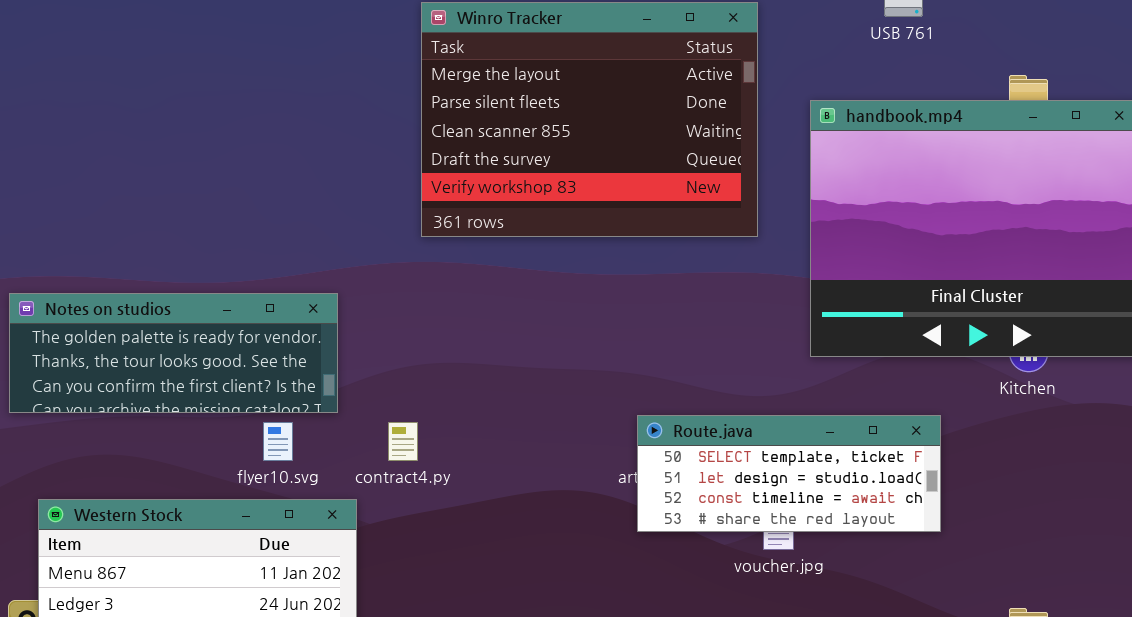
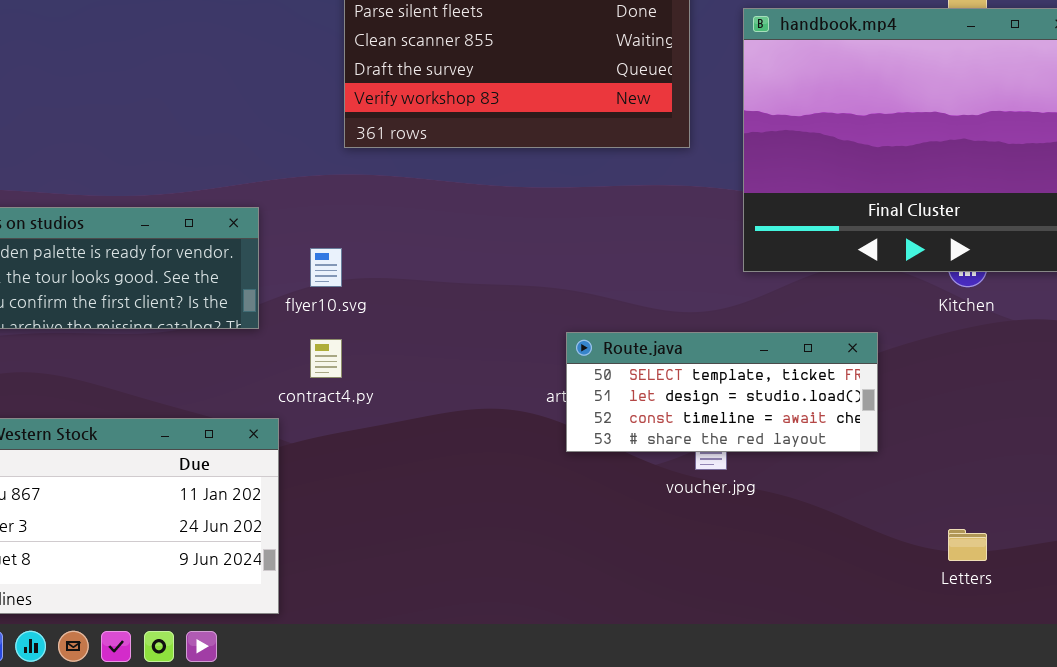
flyer10.svg: [263,422,293,461] -> [310,248,342,287], moved

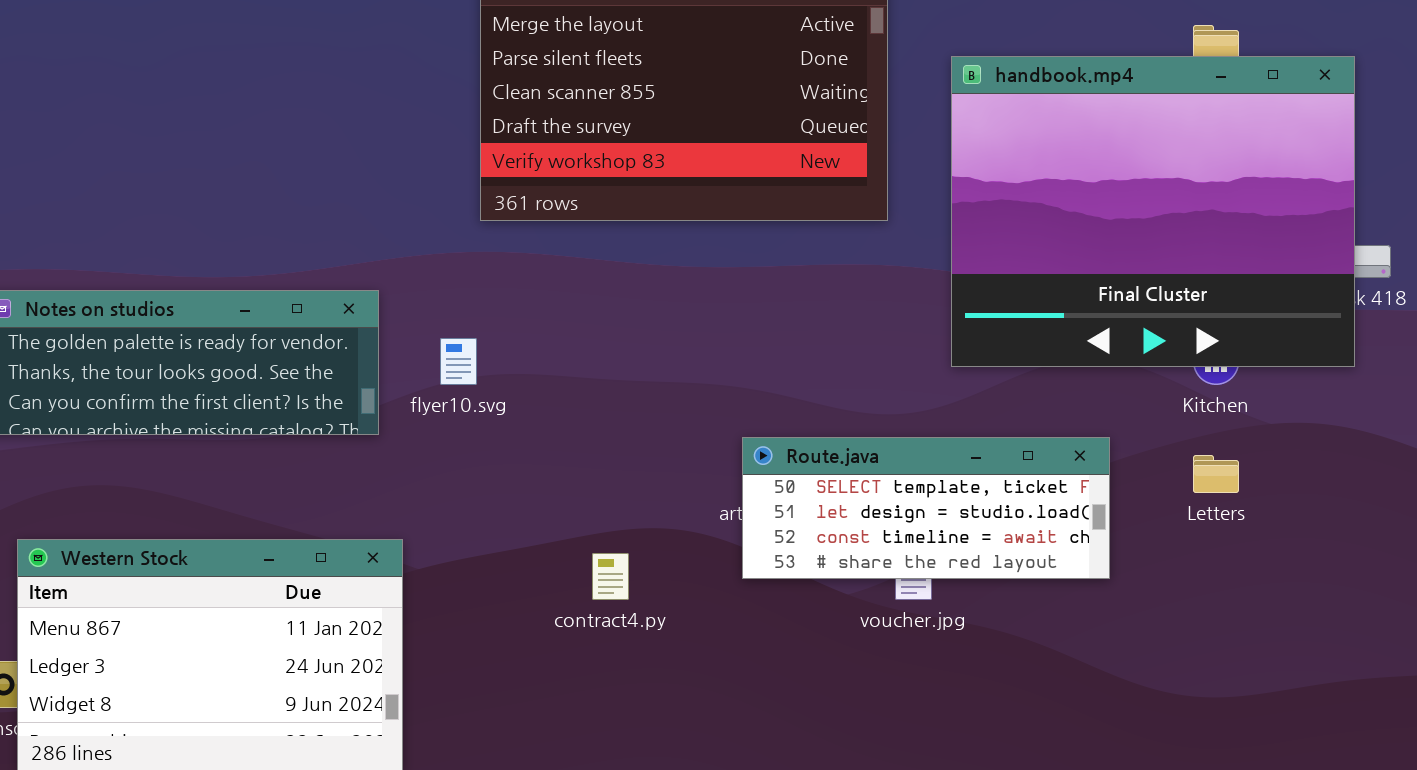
contract4.py: [310,339,342,378] -> [592,553,629,600], moved
Letters: [948,529,987,561] -> [1193,455,1239,493], moved

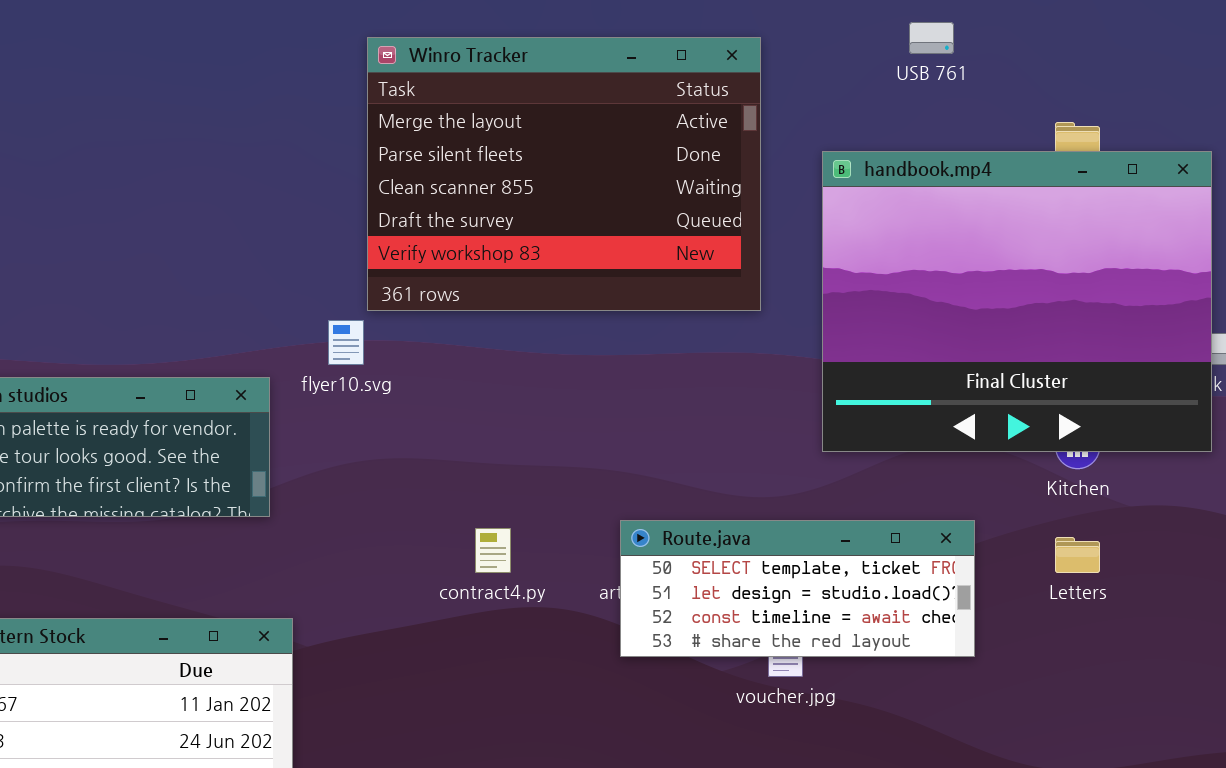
flyer10.svg: [440,338,477,385] -> [328,320,364,365], moved
contract4.py: [592,553,629,600] -> [475,528,511,573], moved

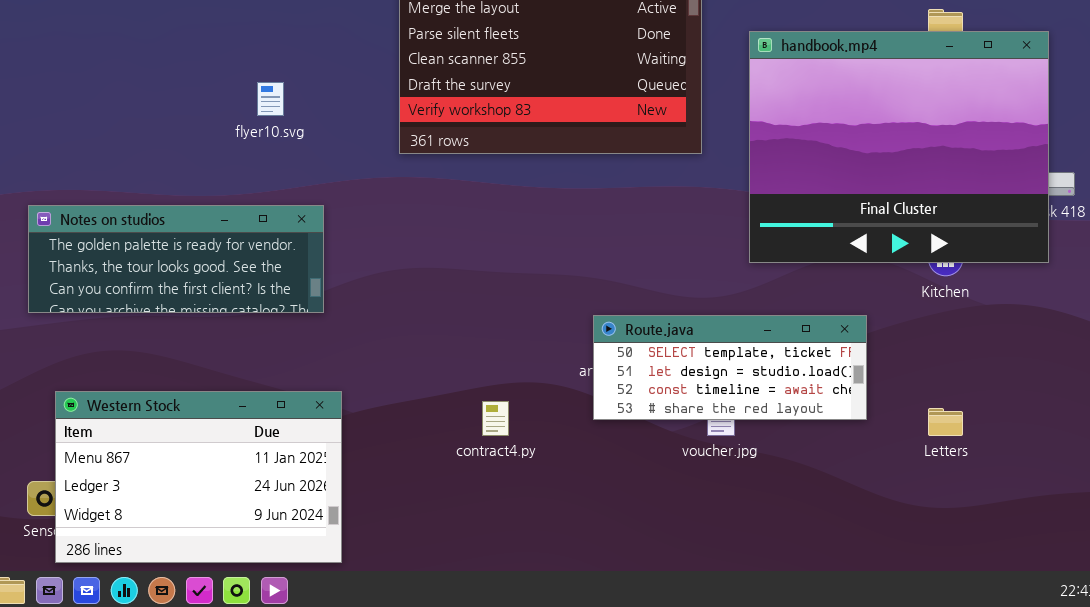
flyer10.svg: [328,320,364,365] -> [257,82,284,116], moved
contract4.py: [475,528,511,573] -> [482,401,509,436], moved
Letters: [1055,537,1100,573] -> [928,408,963,436], moved

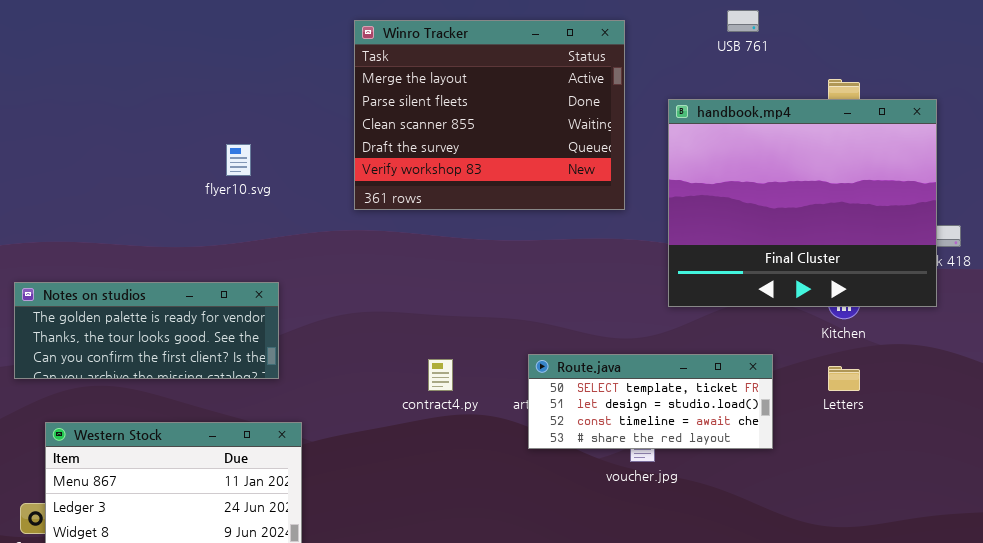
Notes on studios: [28,205,324,313] -> [14,282,279,379], moved
contract4.py: [482,401,509,436] -> [428,359,453,391], moved
Letters: [928,408,963,436] -> [828,366,860,391], moved

